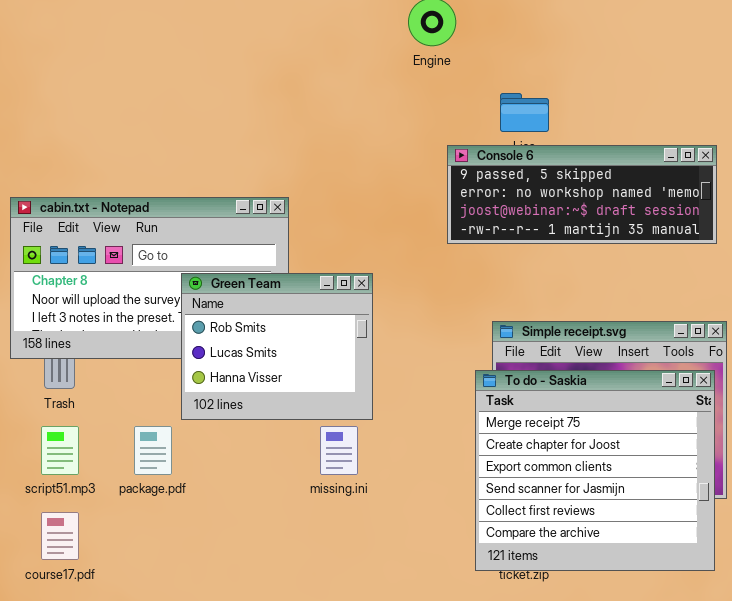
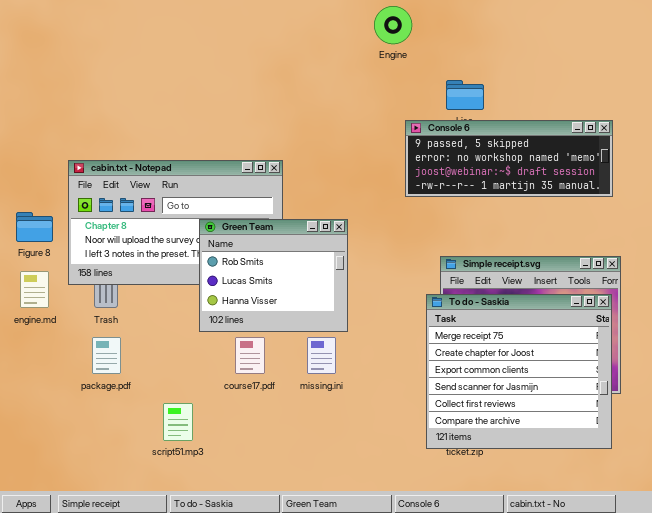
script51.mp3: [41,426,79,475] -> [163,403,193,441], moved
package.pdf: [134,426,172,475] -> [92,337,121,374], moved
course17.pdf: [41,512,79,560] -> [235,337,265,374], moved

